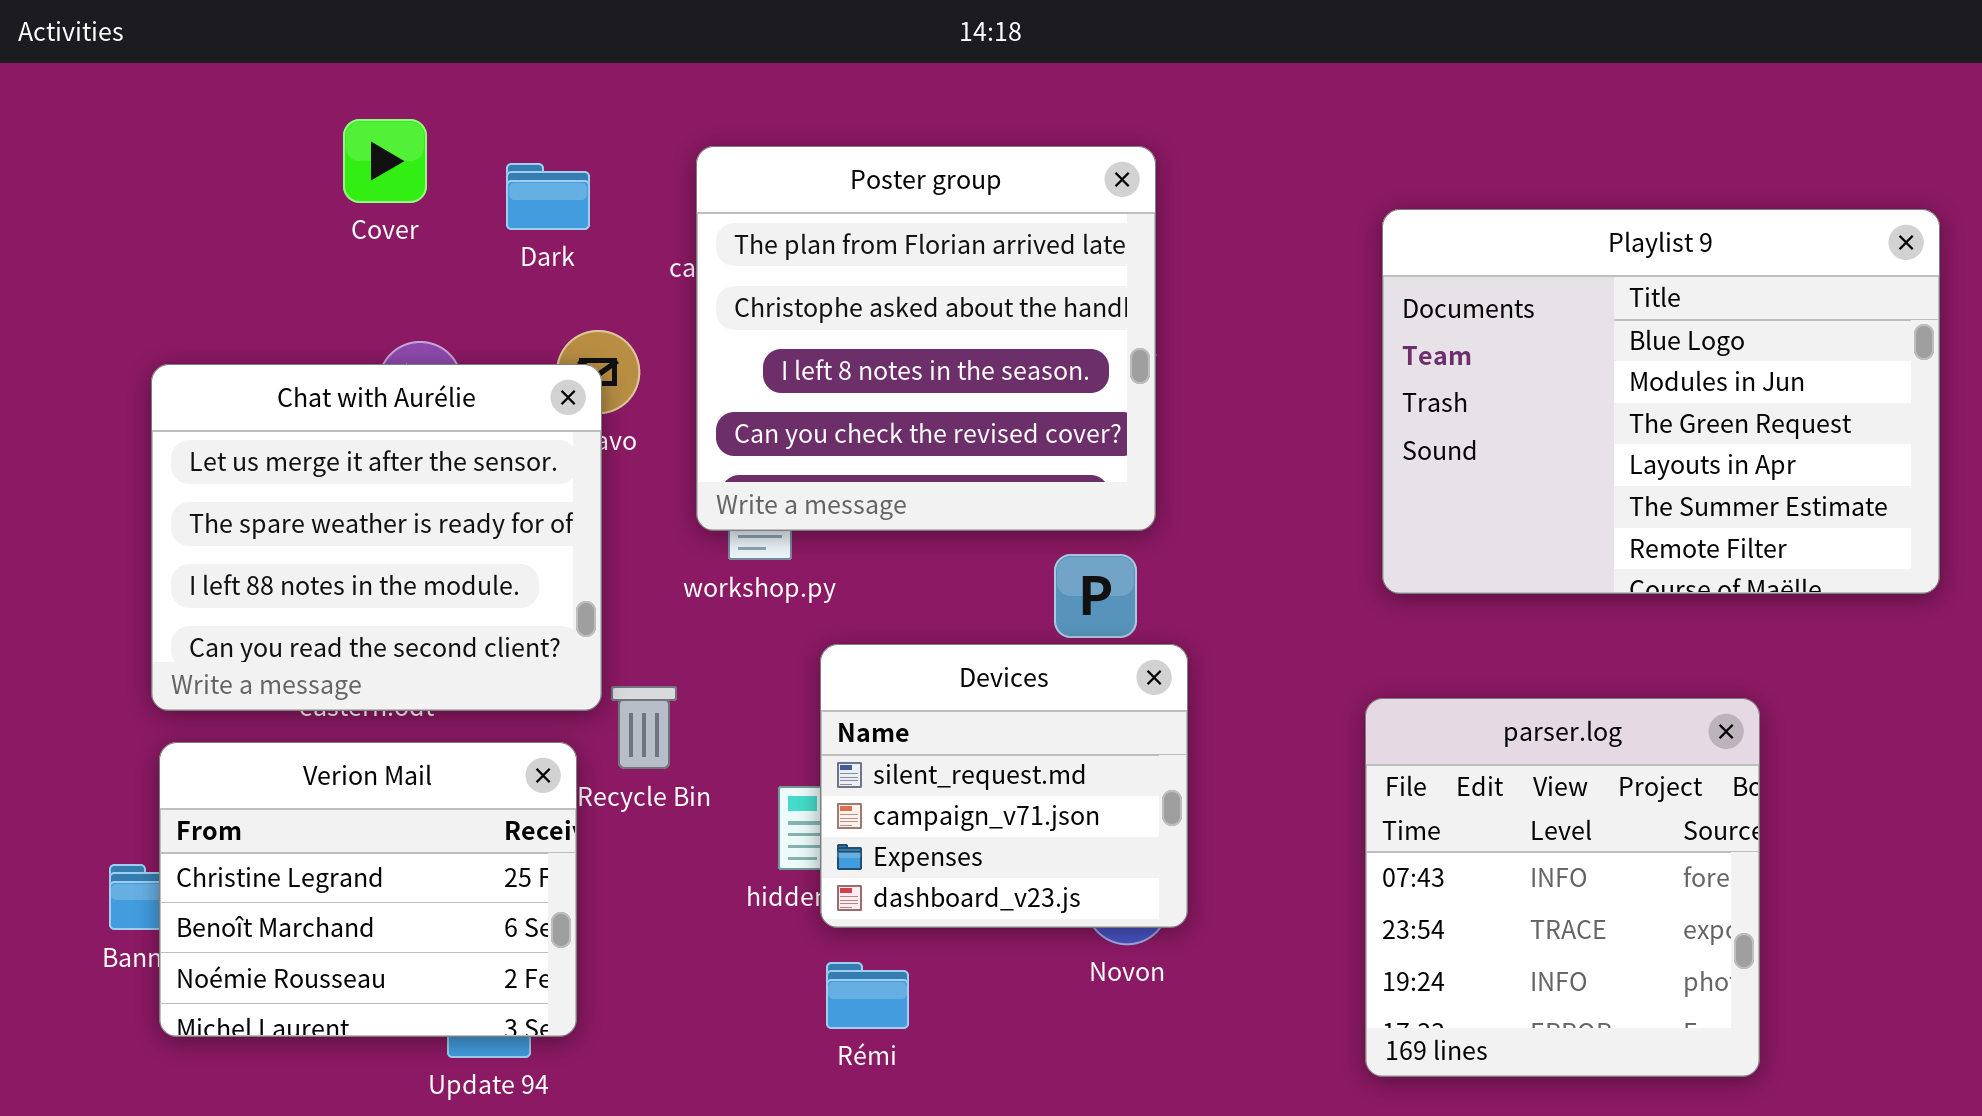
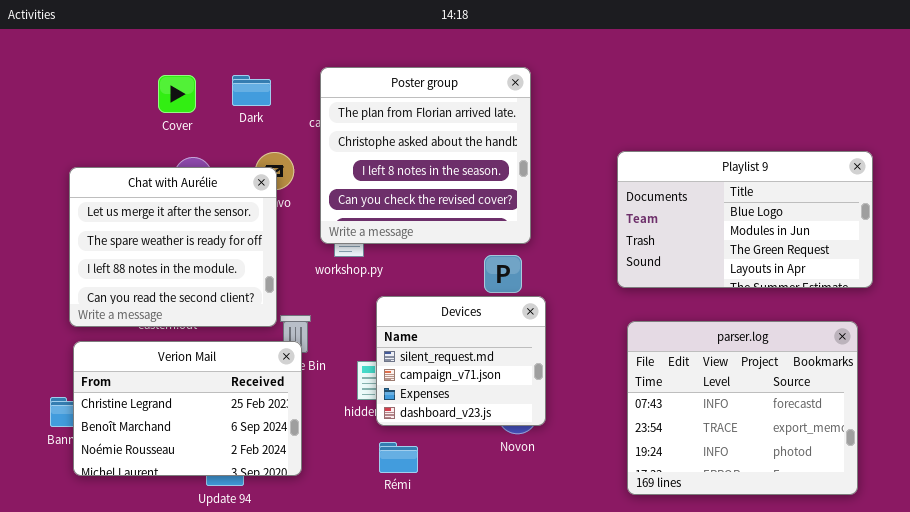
Cover: [343,119,427,203] -> [158,75,196,113], moved
Playlist 9: [1382,209,1940,594] -> [617,151,873,288], moved, resized
parser.log: [1365,698,1760,1077] -> [627,321,858,495], resized
Verion Mail: [159,742,577,1037] -> [73,341,302,476], resized

